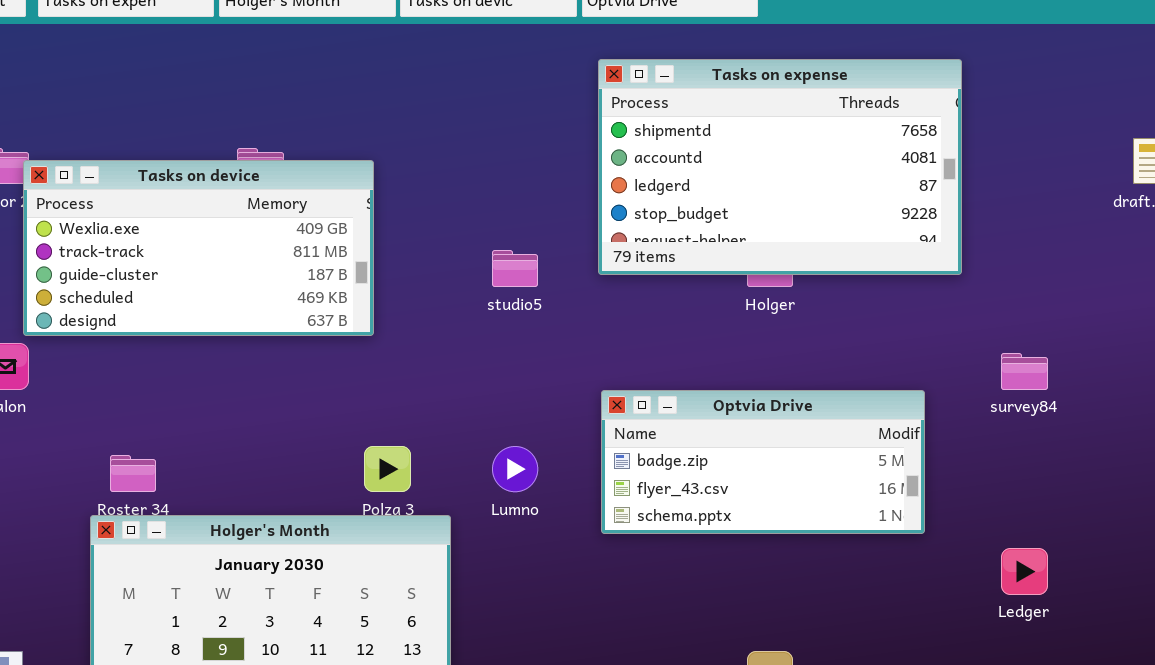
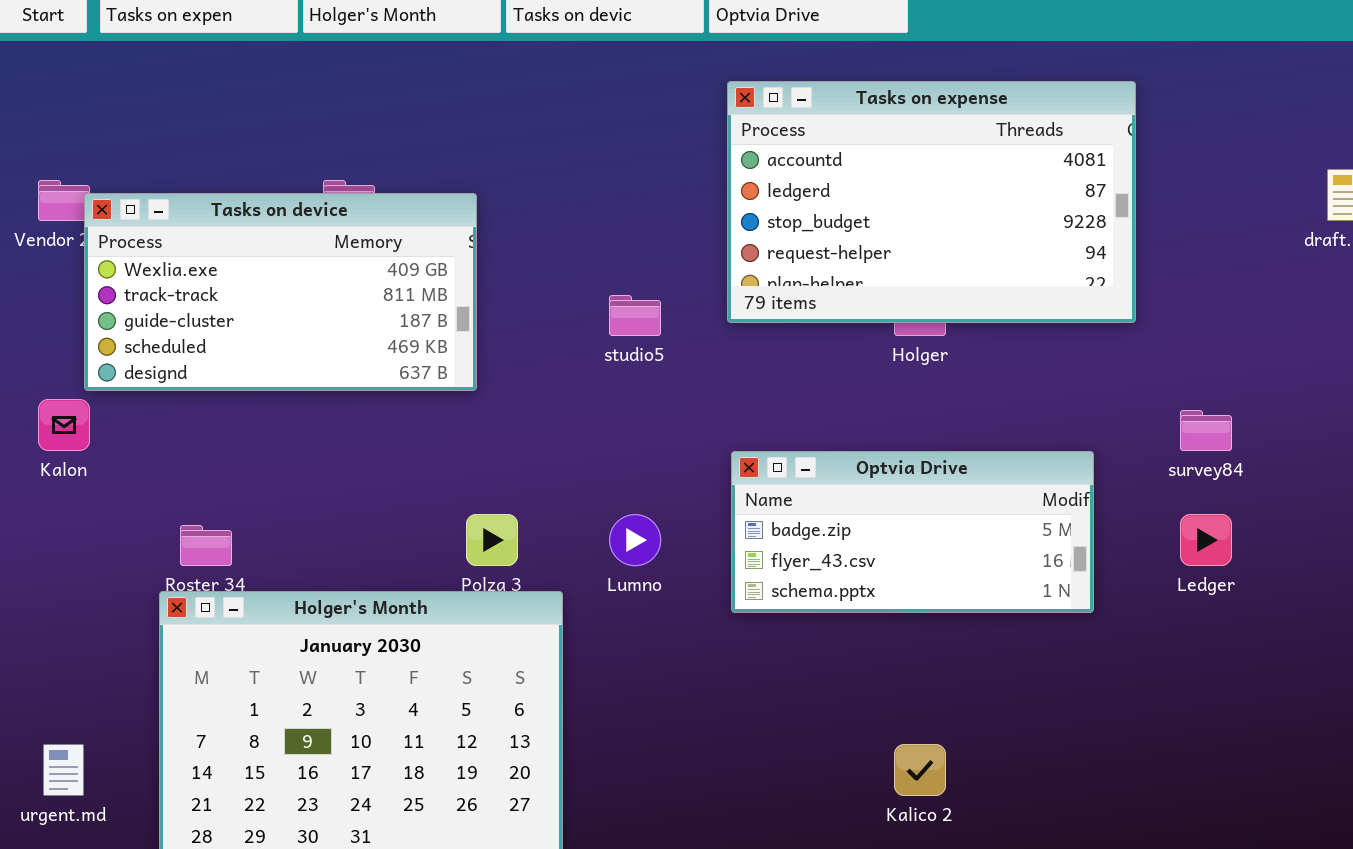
Tasks on expense: [598,59,962,275] -> [727,81,1136,323], scrolled down 1 row
Ledger: [1001,548,1048,595] -> [1180,514,1232,566], moved

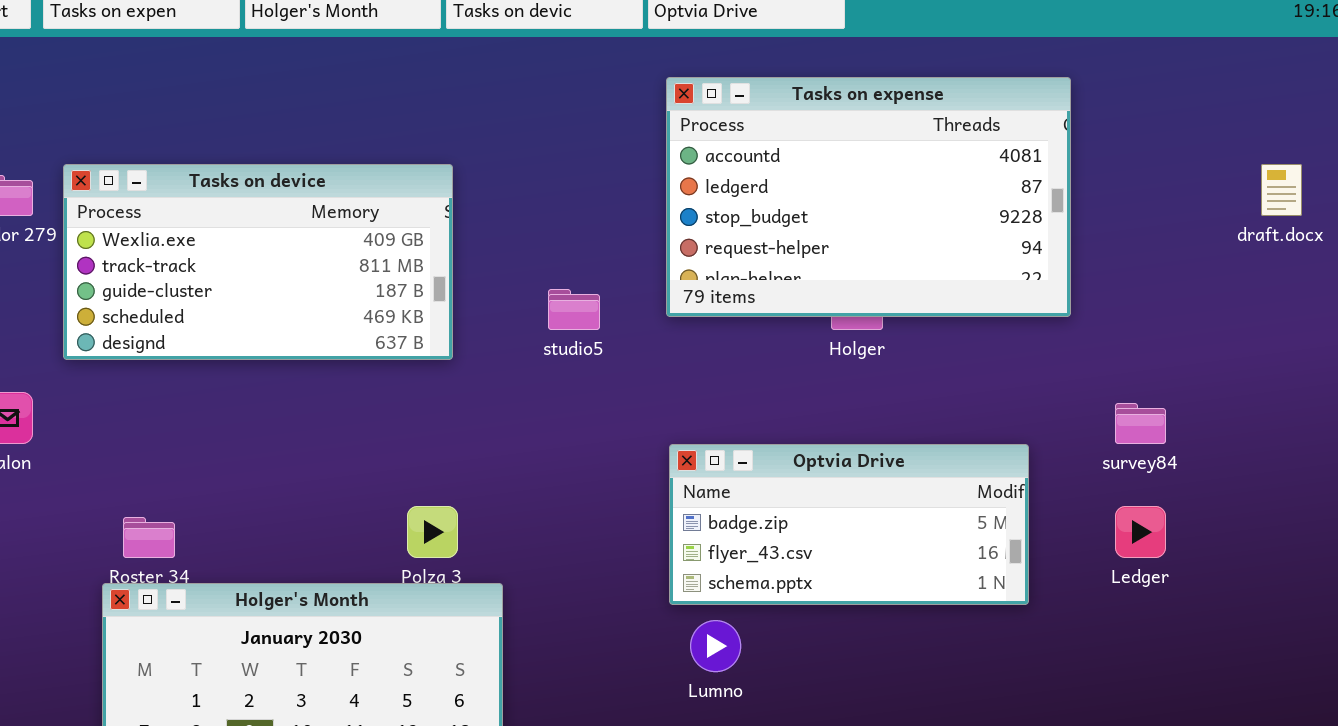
Tasks on device: [84,193,477,391] -> [63,164,453,360], moved
Lumno: [609,514,661,566] -> [690,620,741,672], moved

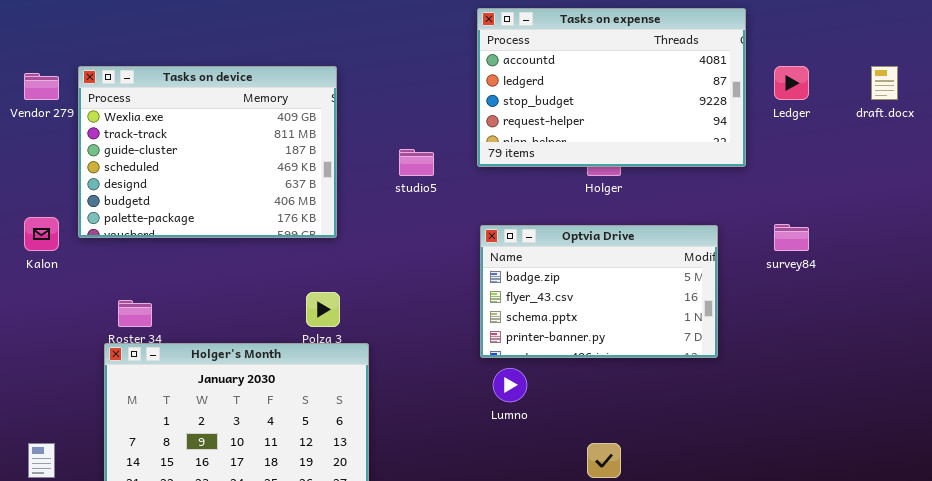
Tasks on device: [63,164,453,360] -> [78,66,337,238], resized
Optvia Drive: [669,444,1029,605] -> [480,225,718,358], resized
Ledger: [1115,506,1166,558] -> [774,66,809,100], moved

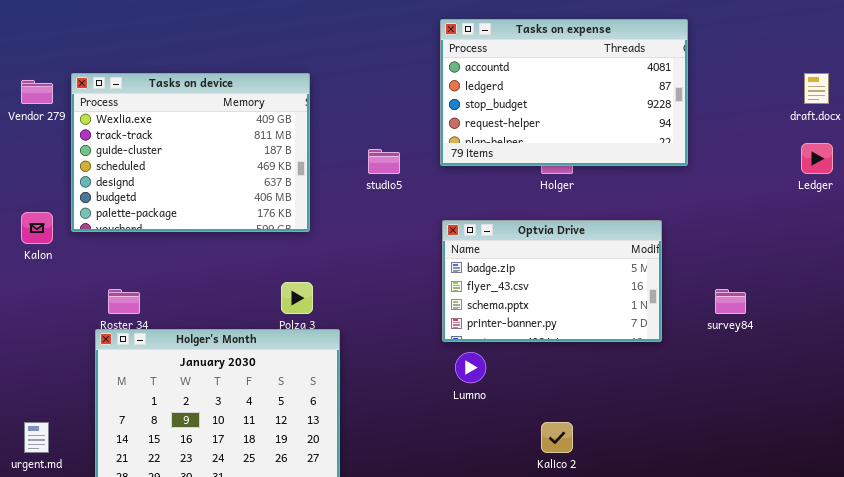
Ledger: [774,66,809,100] -> [801,143,833,174], moved
survey84: [774,224,809,251] -> [715,289,746,314], moved

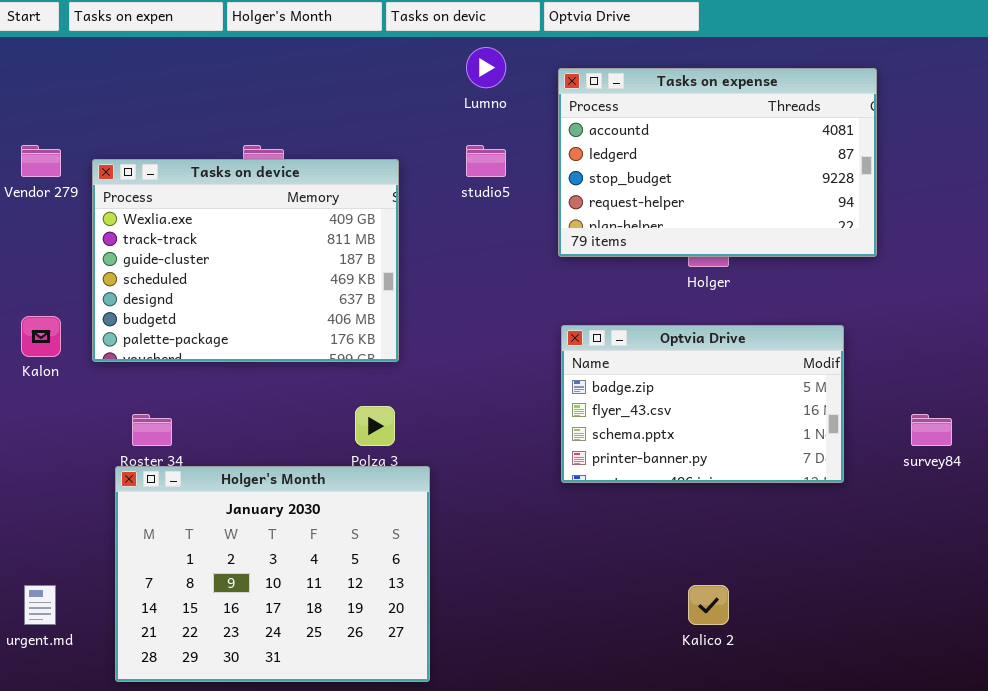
Tasks on device: [71,73,310,232] -> [92,159,399,362], moved
studio5: [368,149,400,174] -> [466,145,506,177], moved
Lumno: [455,352,486,383] -> [466,47,506,88], moved

